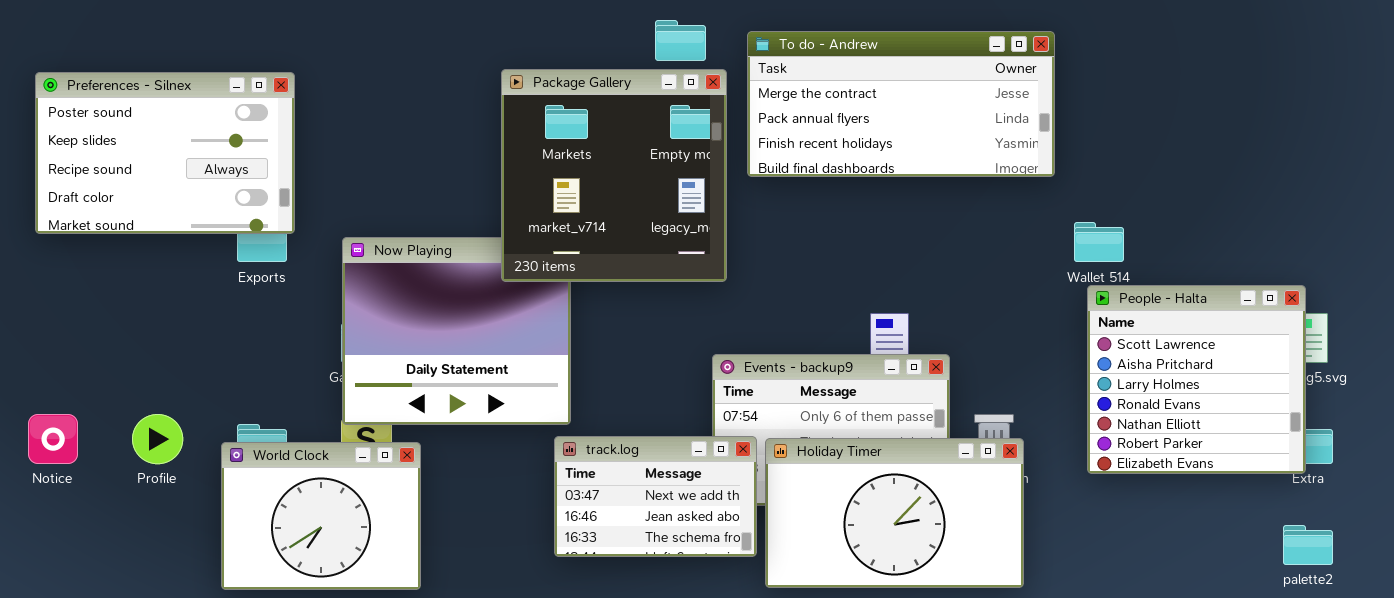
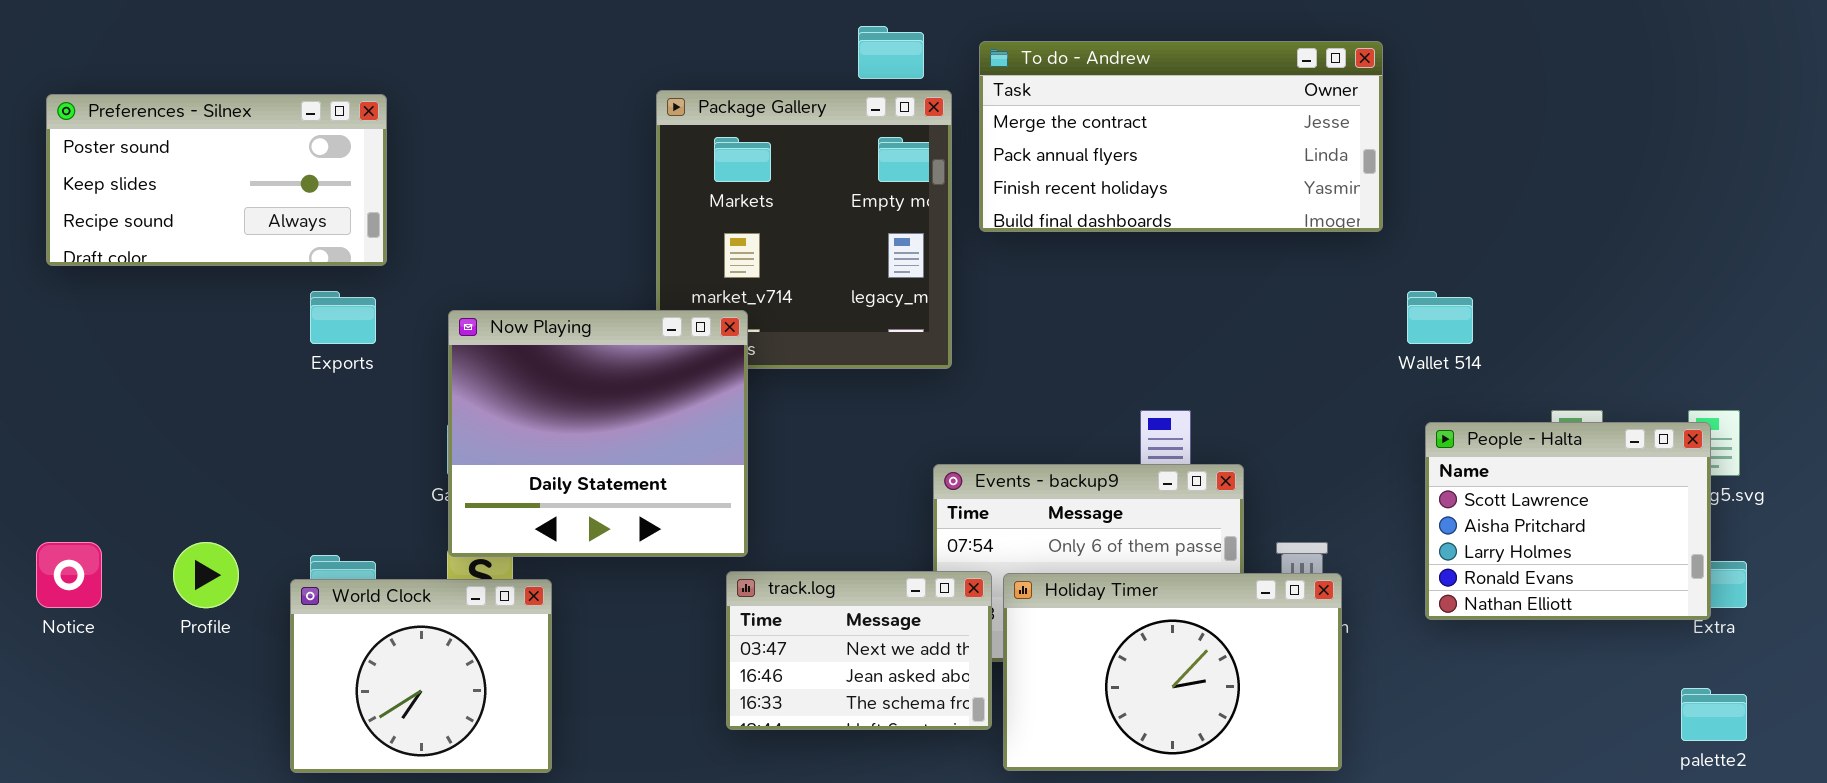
Preferences - Silnex: [35,72,295,234] -> [46,94,387,266], resized
Now Playing: [342,237,571,425] -> [448,310,748,557], raised
People - Halta: [1087,285,1306,474] -> [1425,422,1711,620], resized

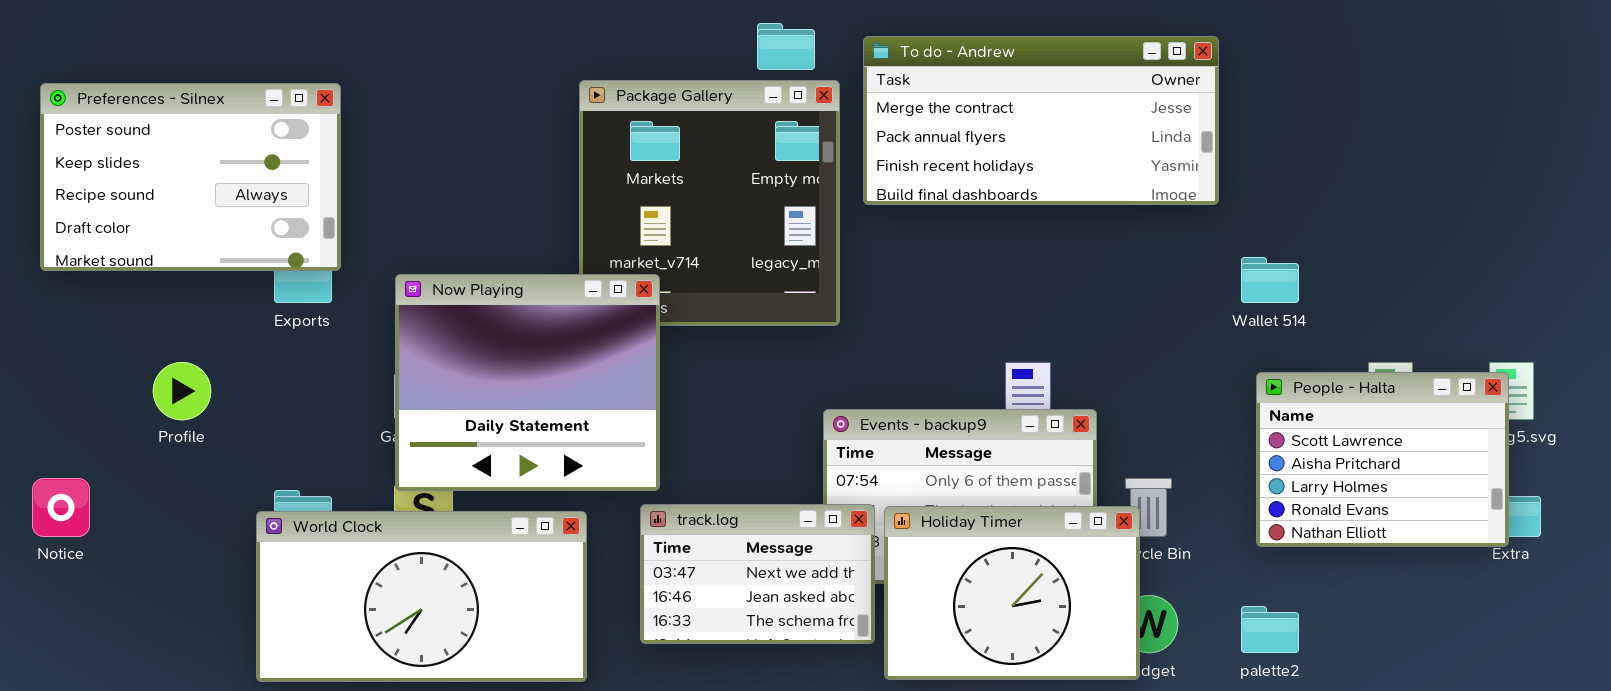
Preferences - Silnex: [46,94,387,266] -> [40,83,341,271], resized
Profile: [173,542,239,608] -> [153,362,211,420], moved
Holiday Timer: [1003,573,1342,771] -> [884,506,1140,680], resized
World Clock: [290,579,552,773] -> [256,511,587,682], resized
palette2: [1681,688,1747,741] -> [1241,606,1299,653], moved

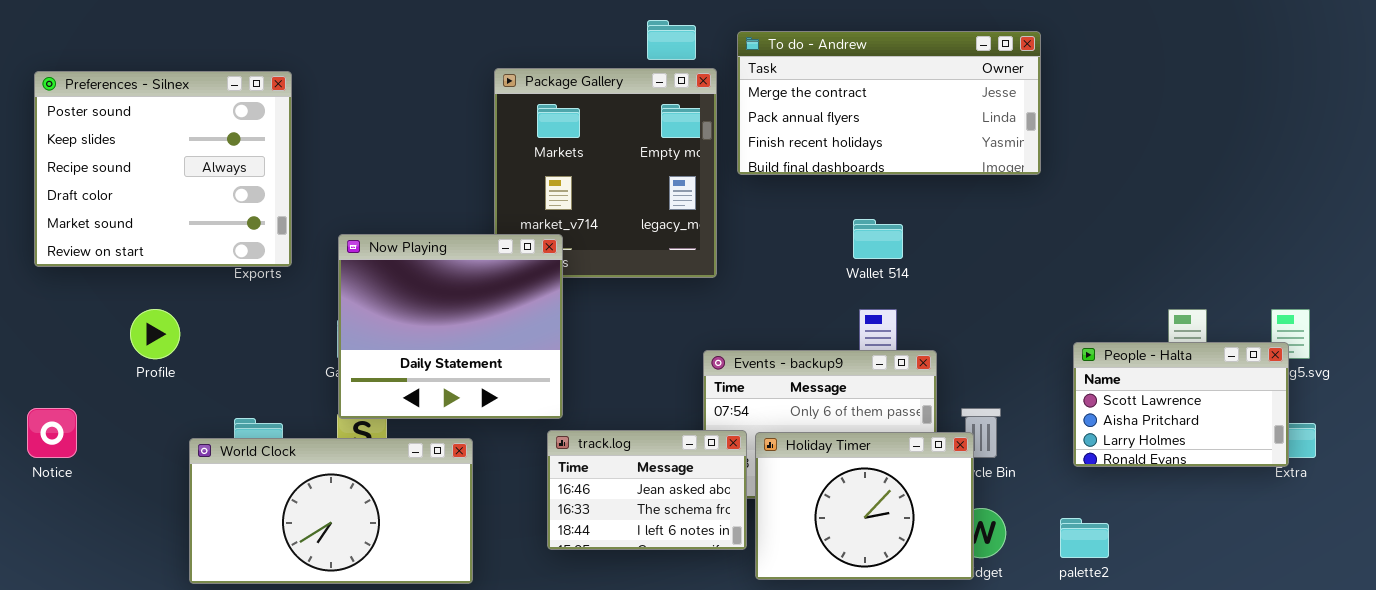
Preferences - Silnex: [40,83,341,271] -> [34,71,292,267], resized
Wallet 514: [1241,257,1299,303] -> [853,219,903,259], moved
People - Halta: [1256,372,1509,547] -> [1073,342,1289,467], resized
track.log: [640,504,875,644] -> [547,430,747,550], scrolled down 1 row
World Clock: [256,511,587,682] -> [189,438,473,584], moved

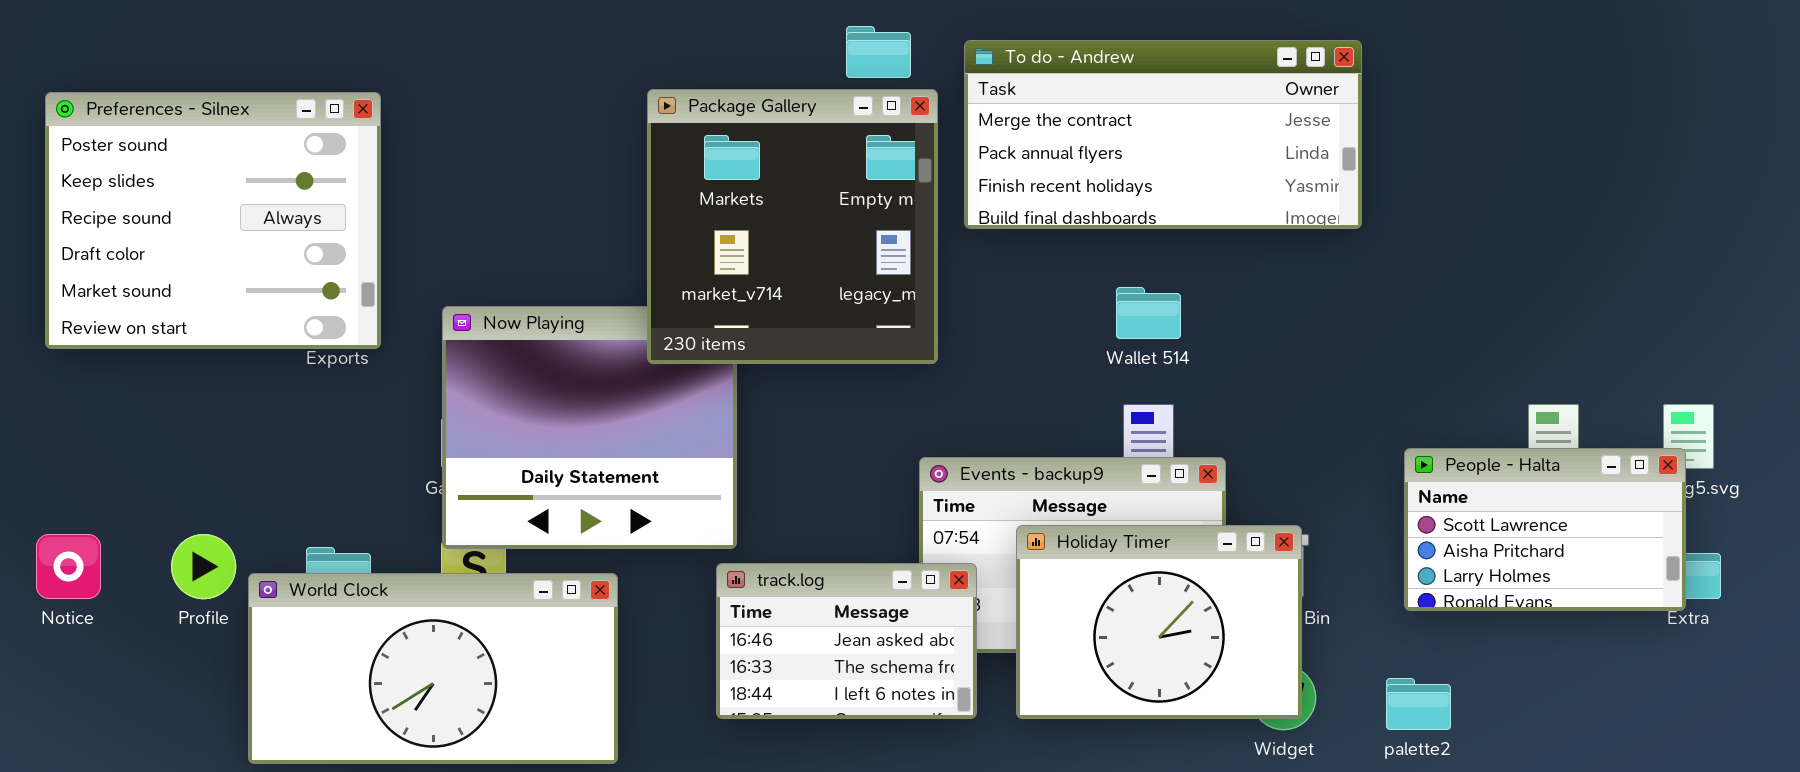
Package Gallery: [494,68,717,278] -> [647,89,938,364], raised
Profile: [130,309,180,359] -> [171,534,236,599], moved
Holiday Timer: [755,432,974,580] -> [1016,525,1302,719], moved

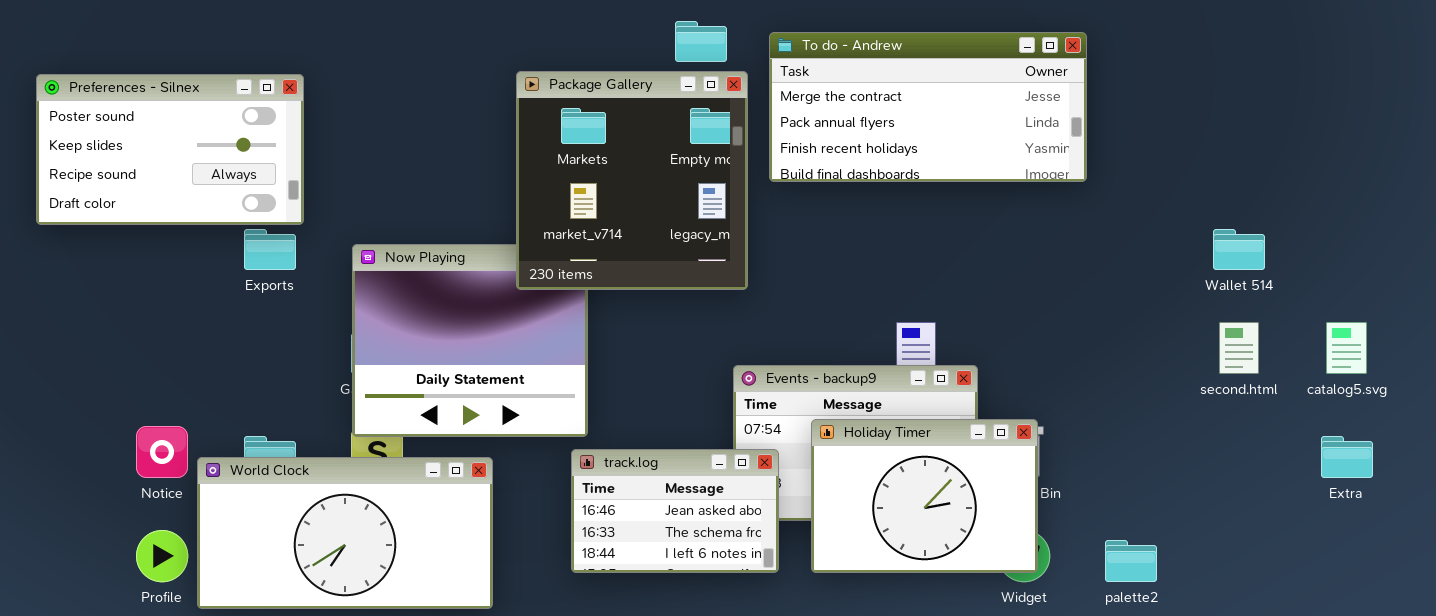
Preferences - Silnex: [45,92,381,349] -> [36,74,304,225], resized
Wallet 514: [1116,287,1181,339] -> [1213,229,1265,270], moved
People - Halta: [1404,448,1686,611] -> none, closed
Notice: [36,534,101,599] -> [136,426,188,478], moved
Profile: [171,534,236,599] -> [136,530,188,582], moved

